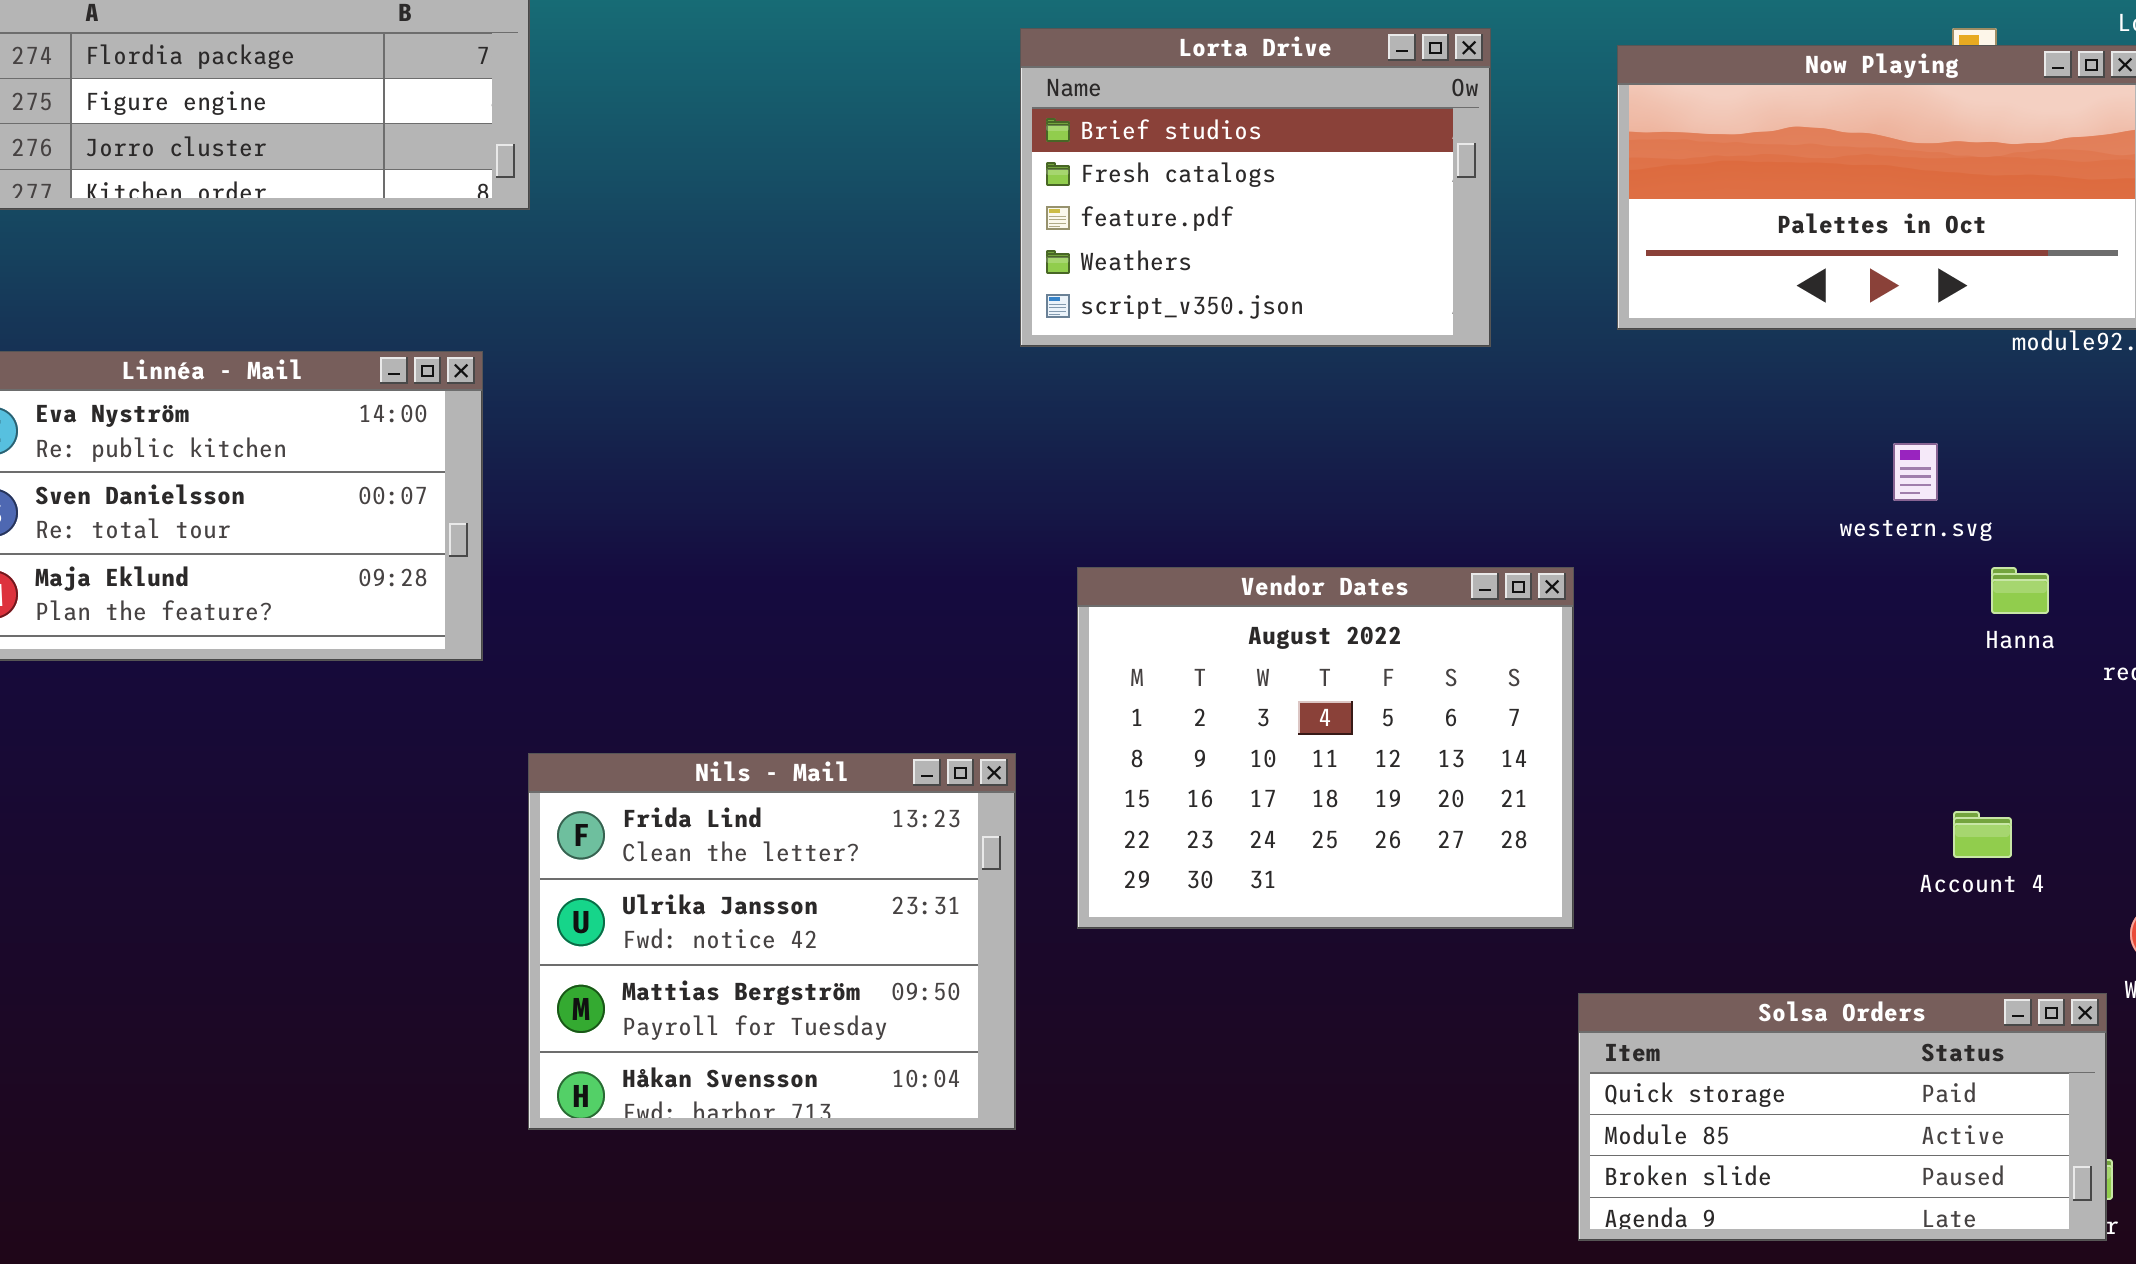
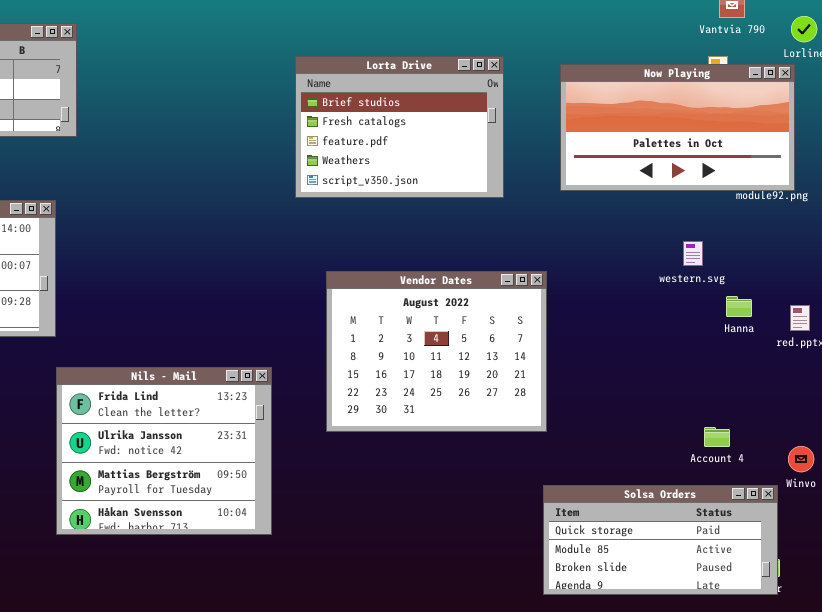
Vendor Dates: [1077,567,1574,929] -> [326,271,547,432], moved
Nils - Mail: [528,753,1016,1130] -> [56,367,272,535], moved
Account 4: [1953,811,2012,858] -> [704,427,730,447], moved

